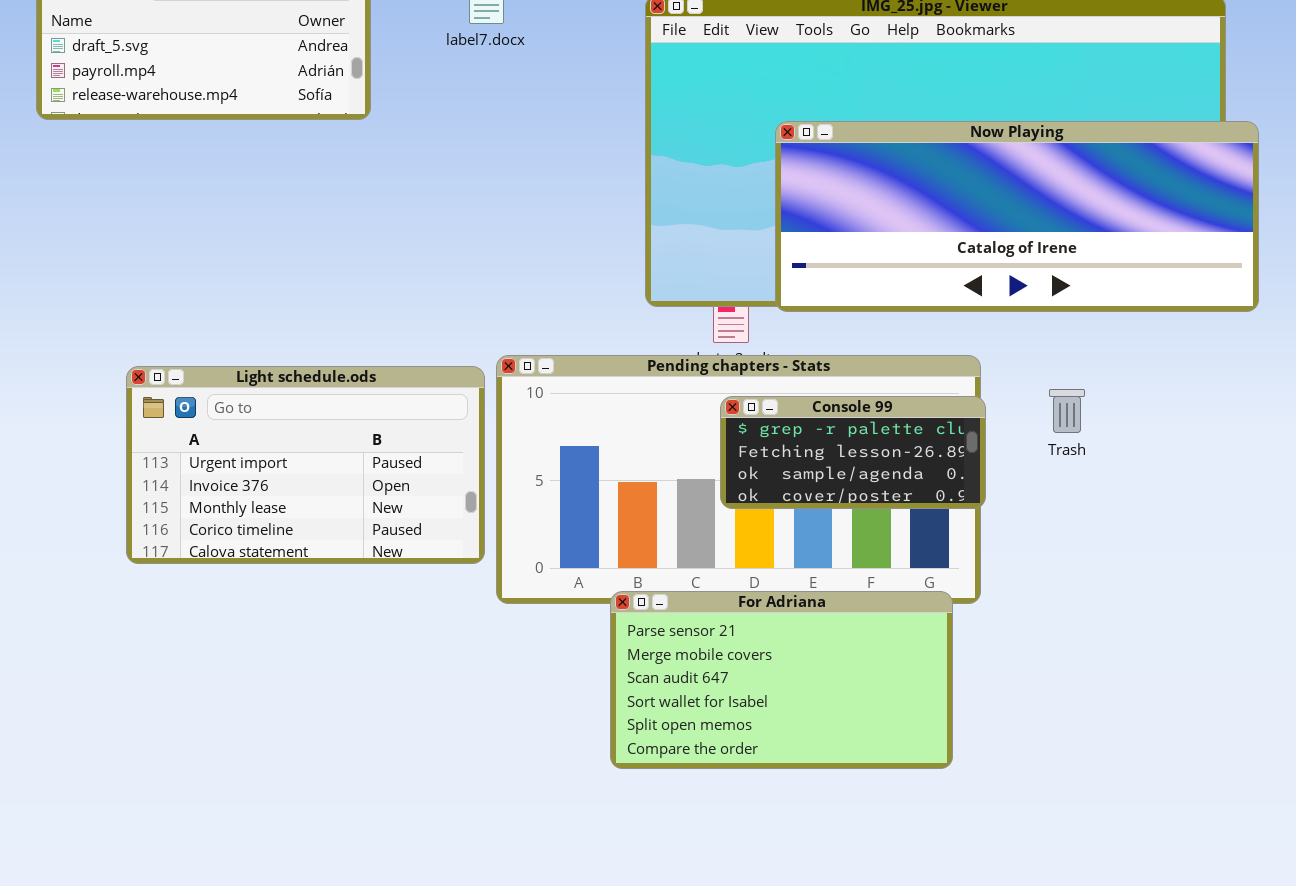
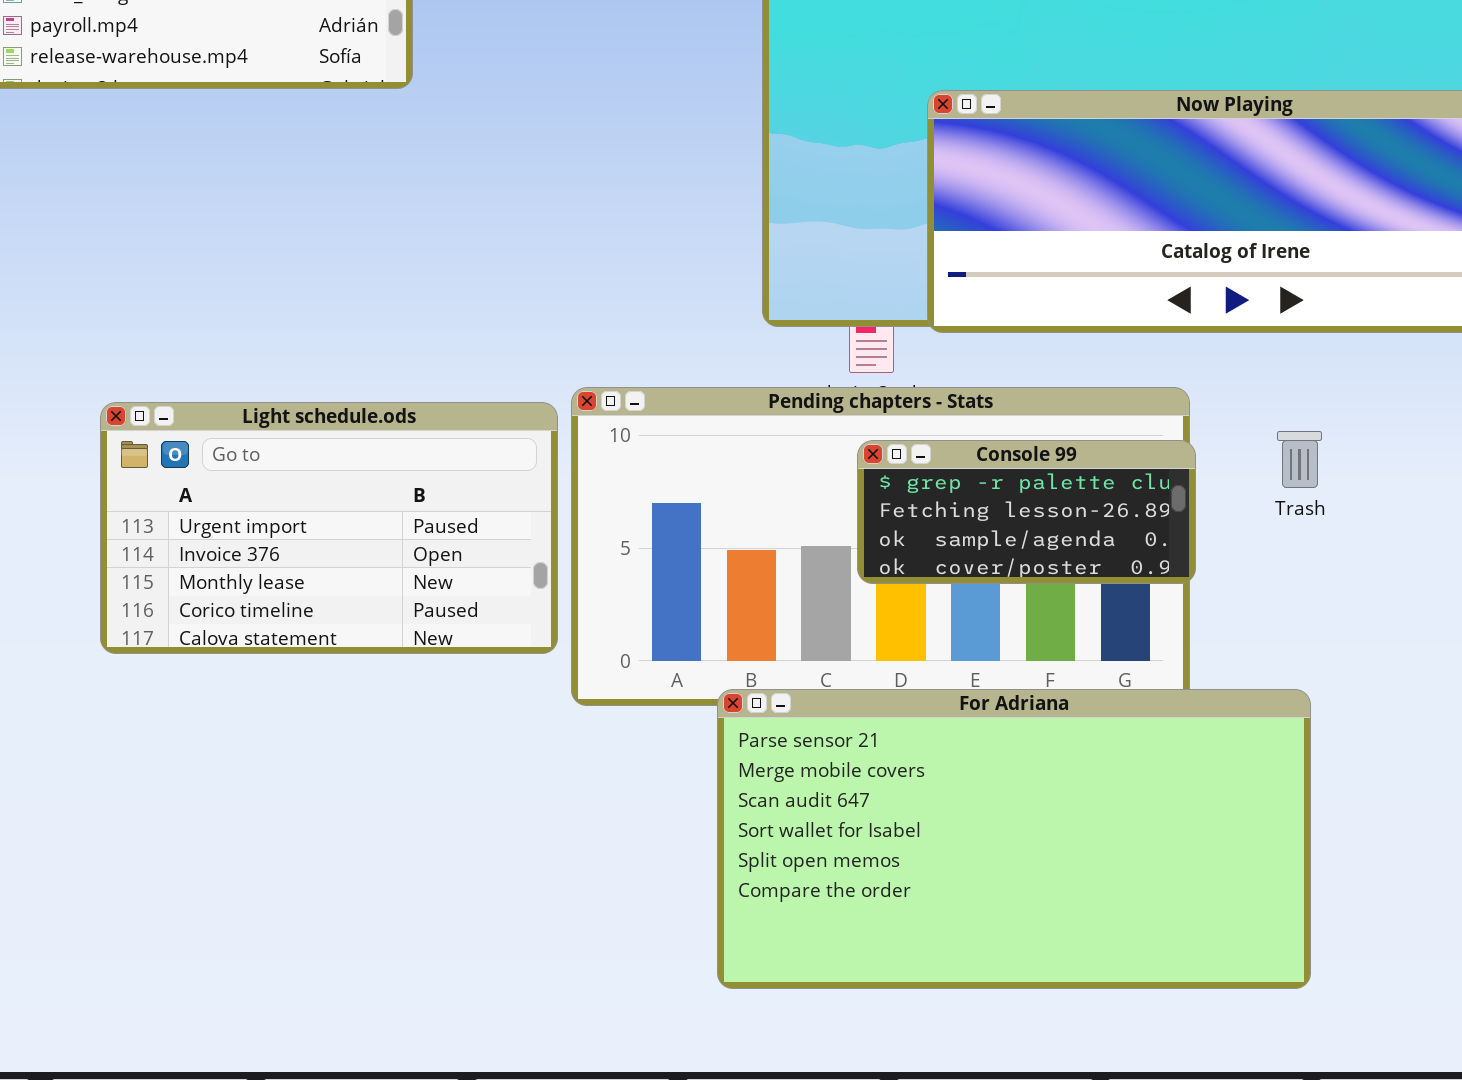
For Adriana: [610,591,953,769] -> [717,689,1311,989], resized

